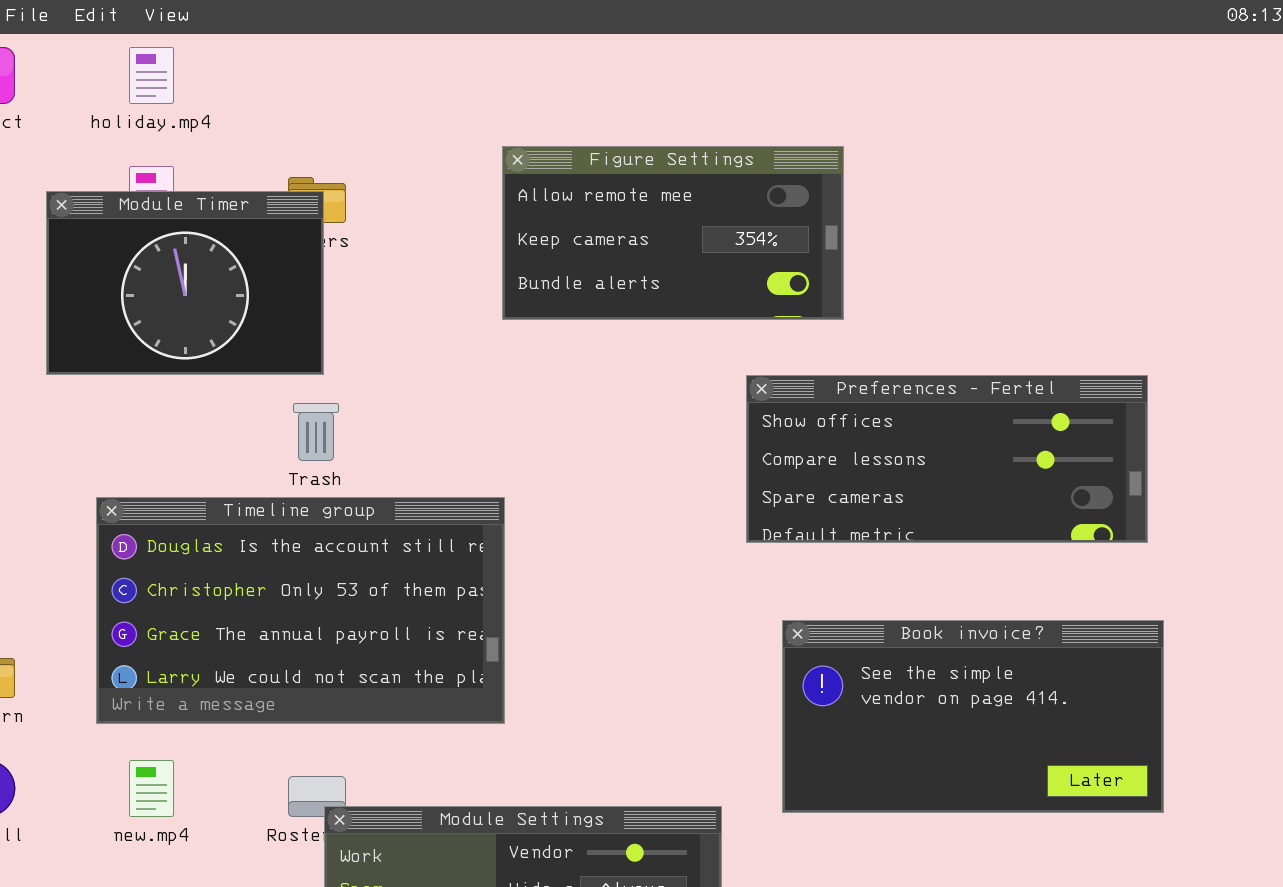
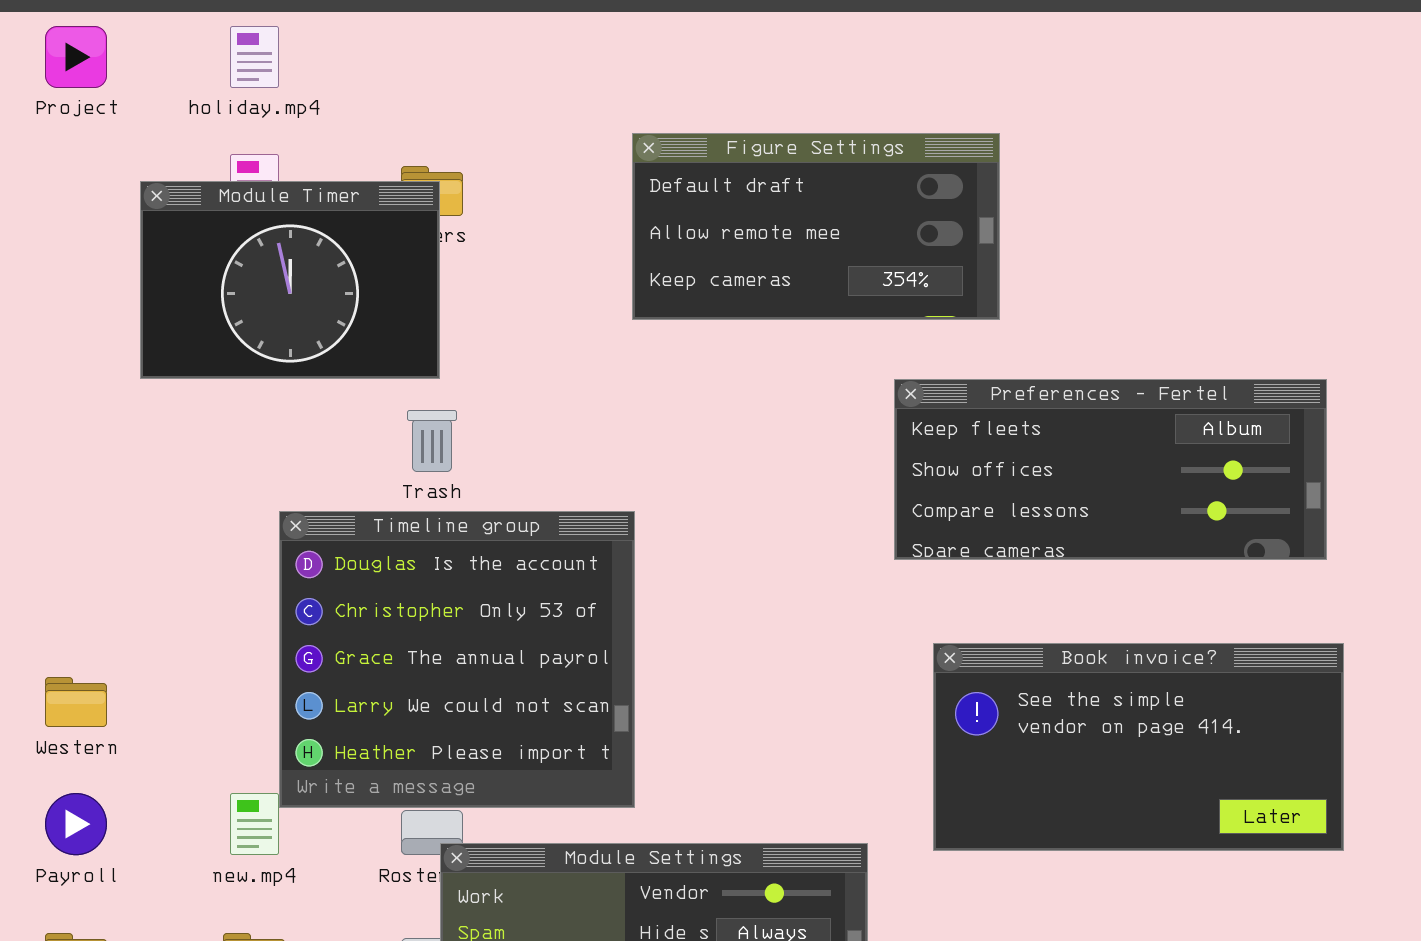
Figure Settings: [502,146,844,320] -> [632,133,1000,320], scrolled up 1 row
Preferences - Fertel: [746,375,1148,543] -> [894,379,1327,560], scrolled up 1 row
Timeline group: [96,497,505,724] -> [279,511,635,808], resized

